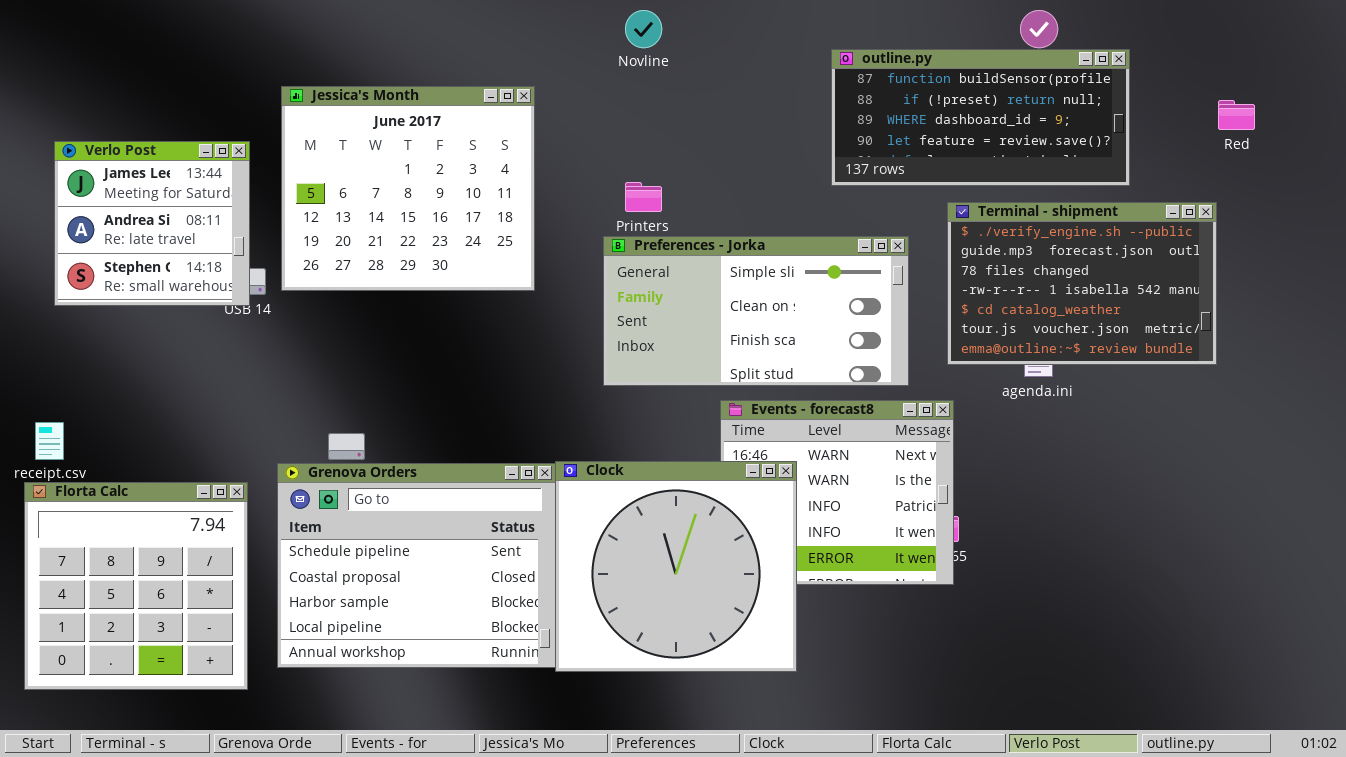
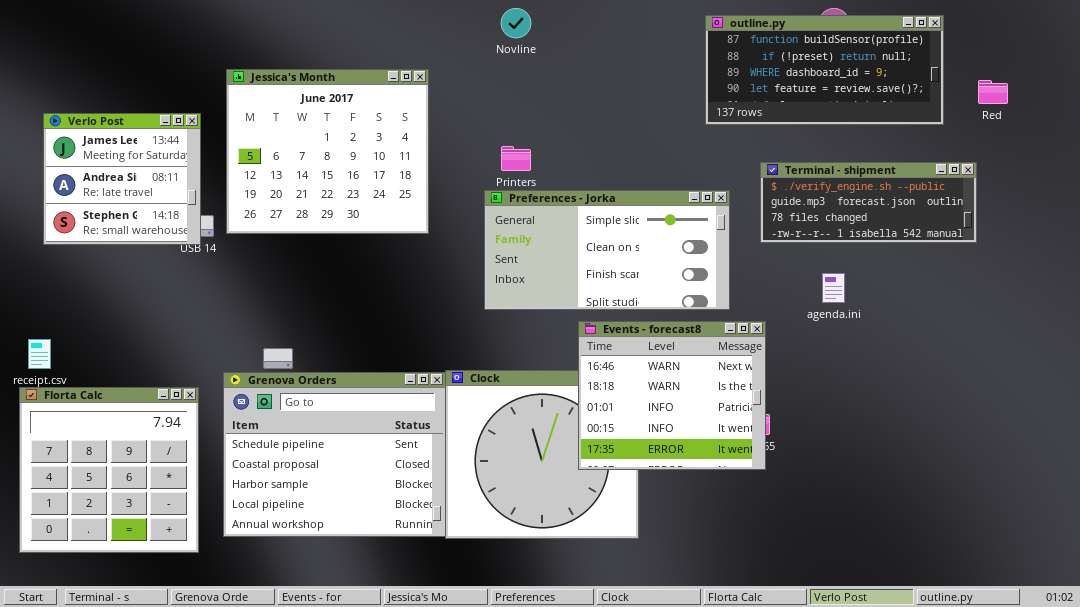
outline.py: [831,49,1130,186] -> [705,15,944,125], moved
Terminal - shipment: [947,202,1217,365] -> [760,162,977,243], resized
Events - forecast8: [720,400,954,585] -> [578,321,766,470], raised

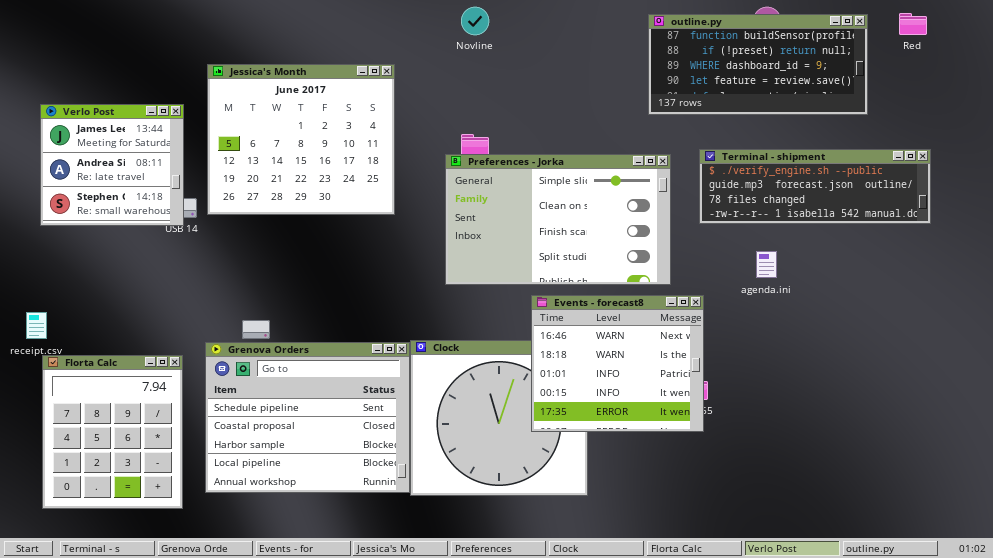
Red: [978,80,1008,104] -> [899,13,927,35], moved
Terminal - shipment: [760,162,977,243] -> [699,149,931,224], resized
Preferences - Jorka: [484,190,730,310] -> [445,154,671,285], resized
Florta Calc: [19,387,199,553] -> [42,355,183,509], resized

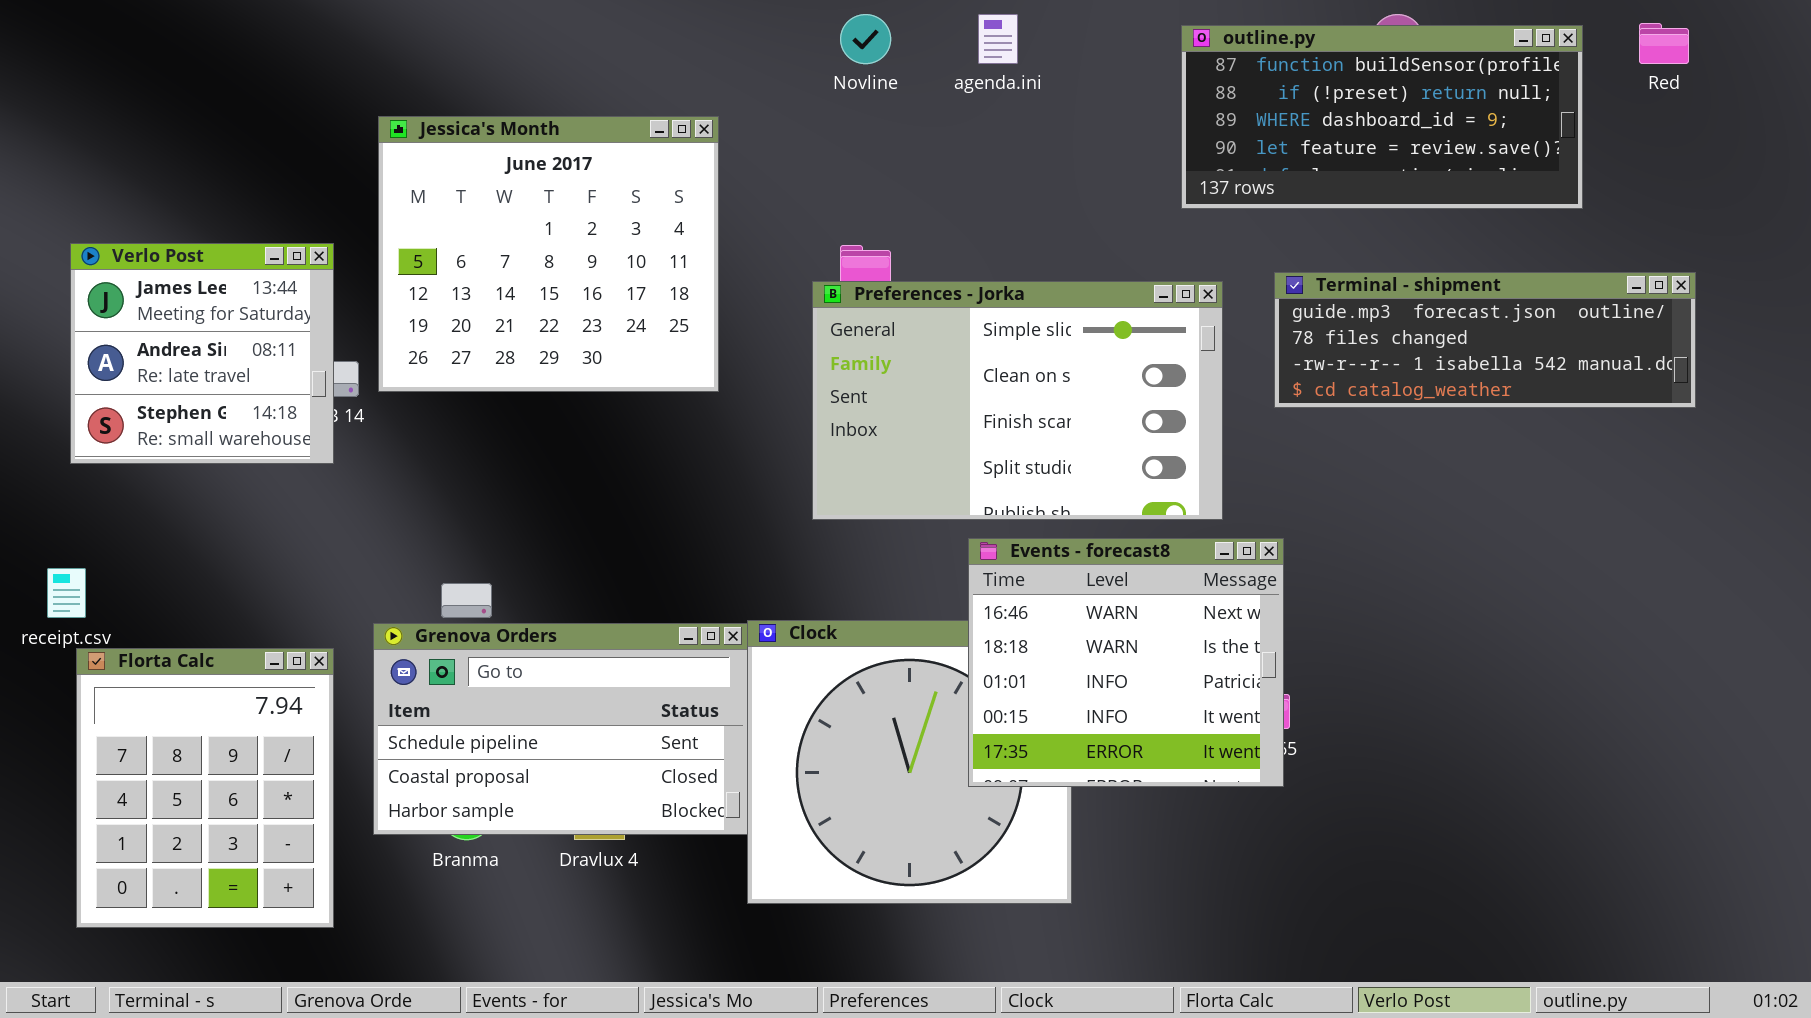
Verlo Post: [40,104,184,226] -> [70,243,334,464], moved
Terminal - shipment: [699,149,931,224] -> [1274,272,1696,408], scrolled down 1 row
agenda.ini: [756,251,777,278] -> [978,14,1018,64], moved
Grenova Orders: [205,342,410,493] -> [373,623,748,835], resized

